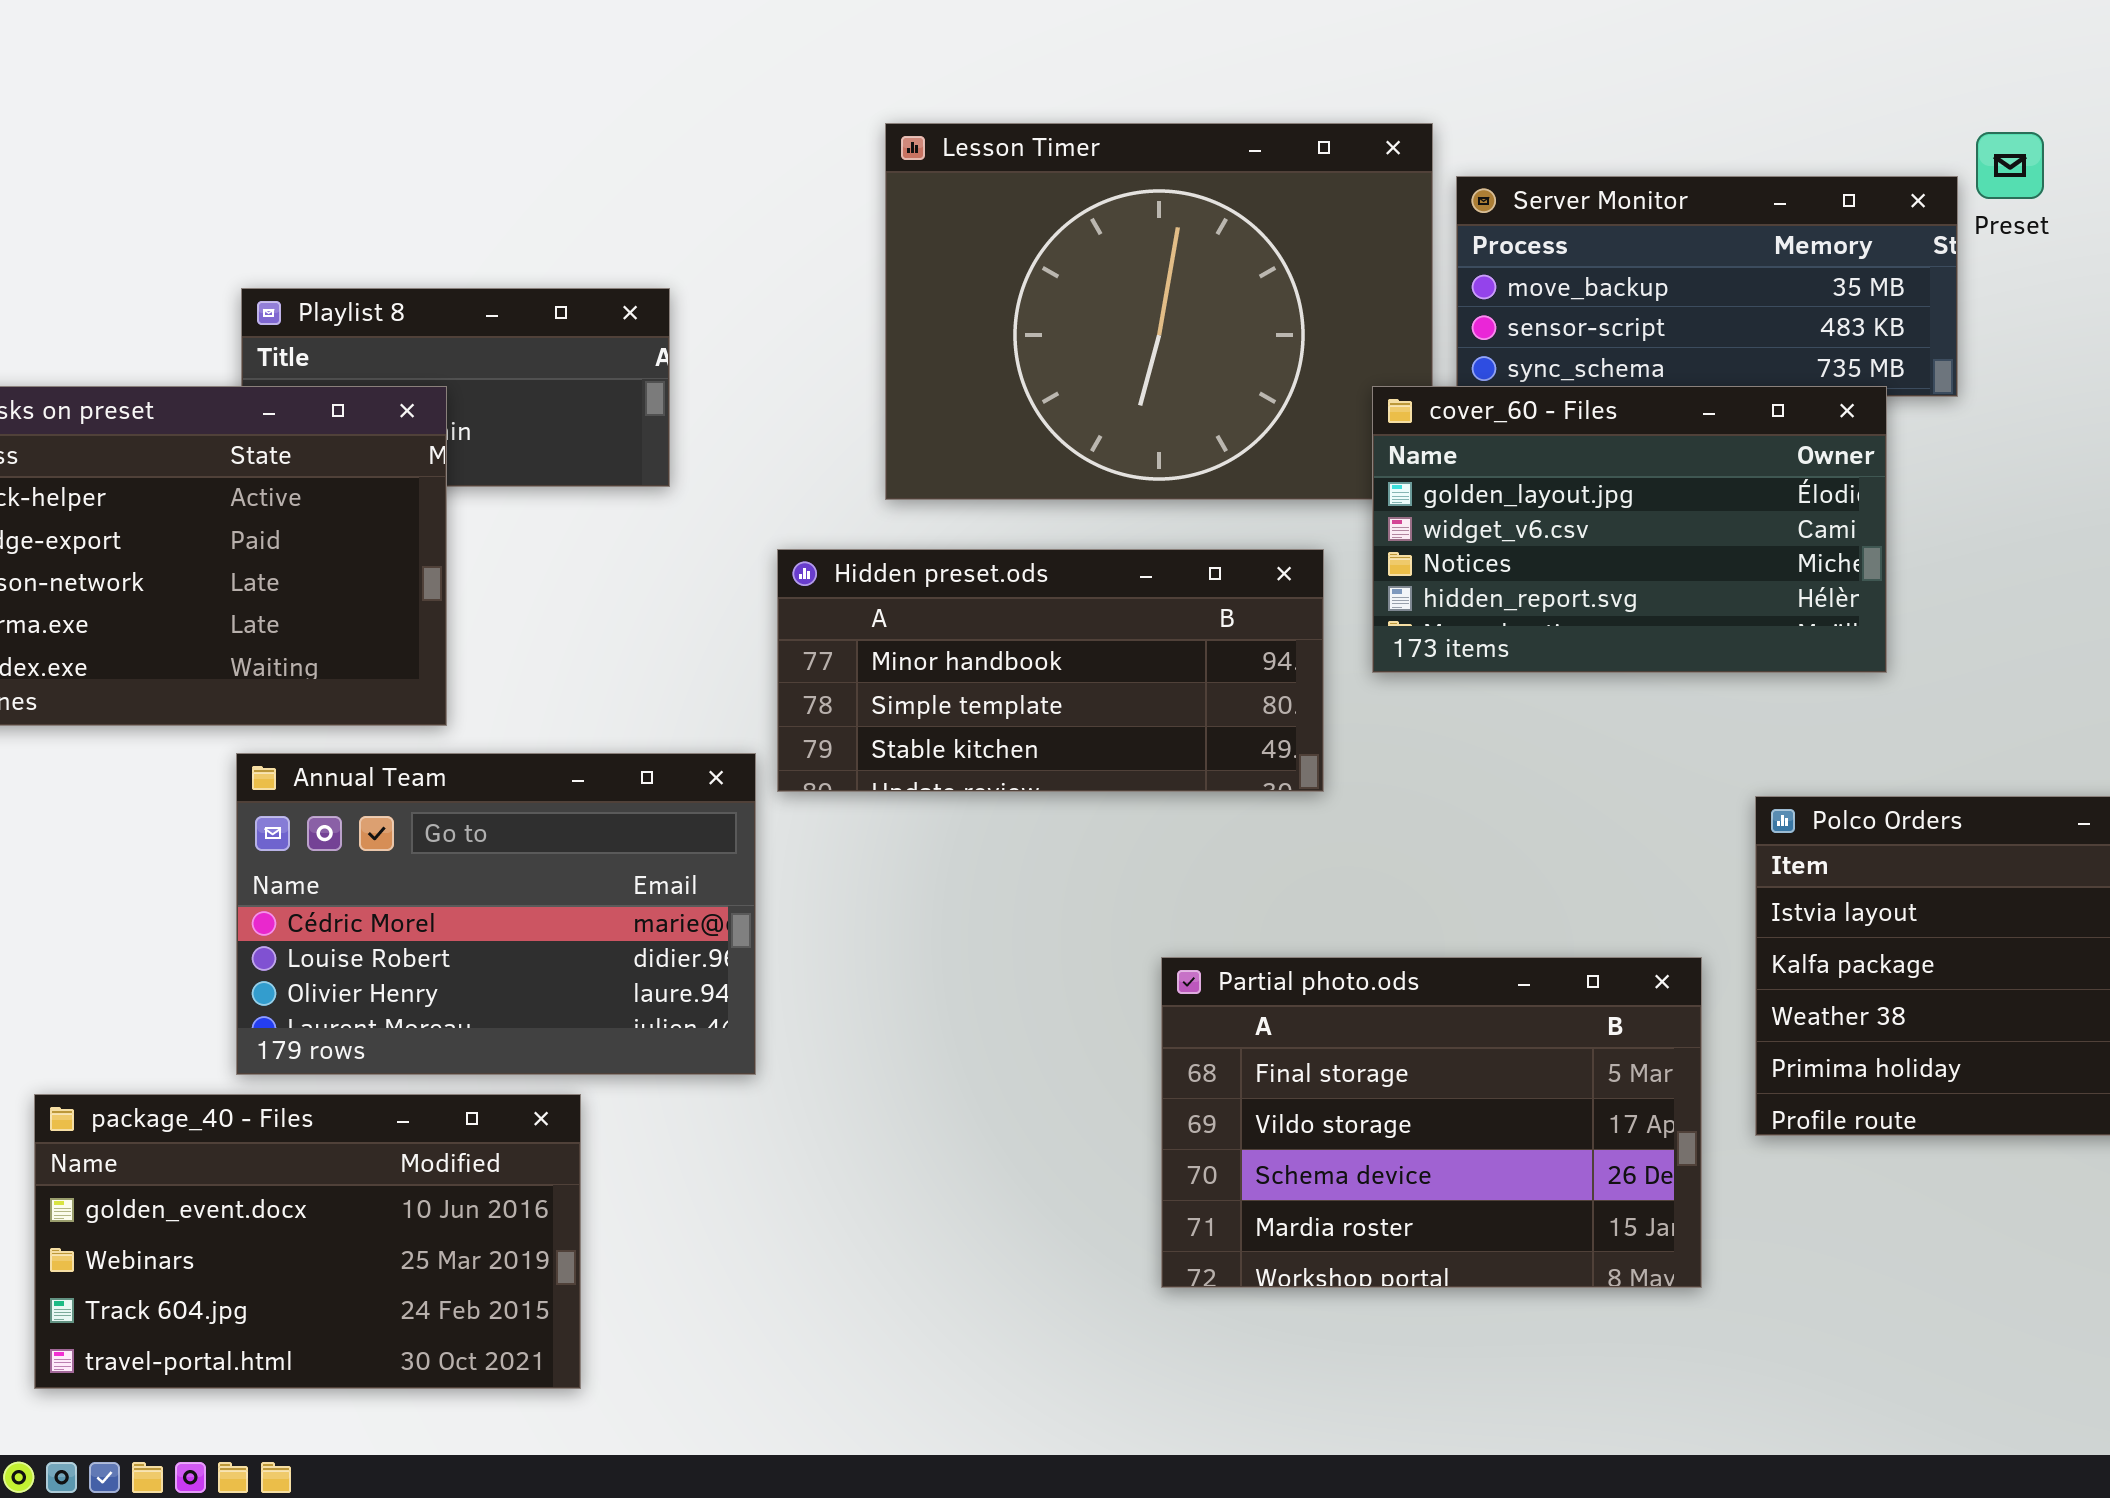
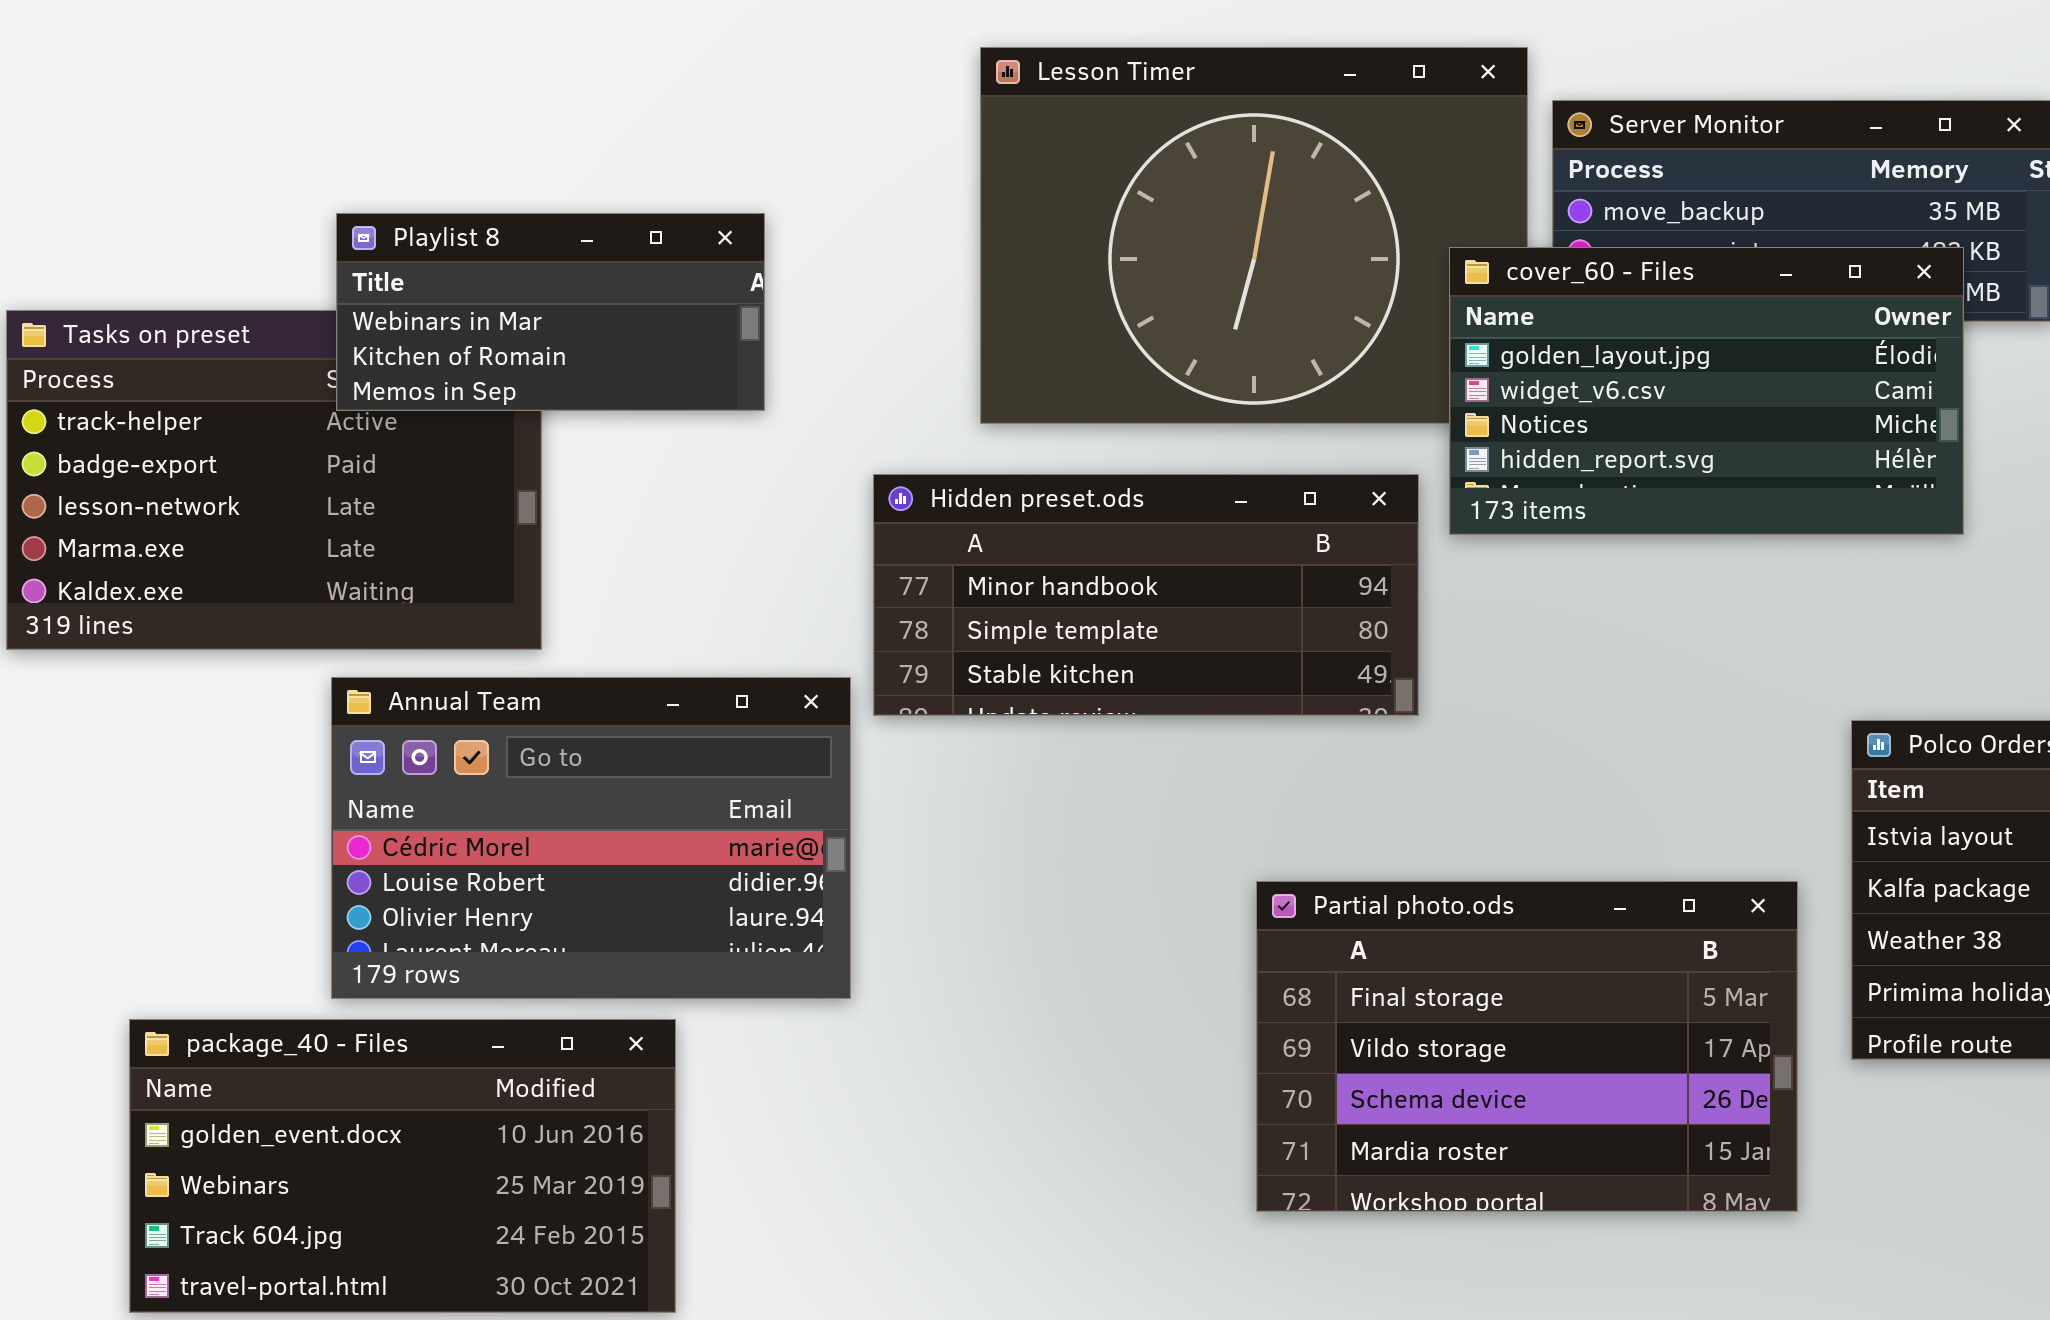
Playlist 8: [241,288,670,487] -> [336,213,765,411], raised
cover_60 - Files: [1372,386,1887,673] -> [1449,247,1964,535], moved

